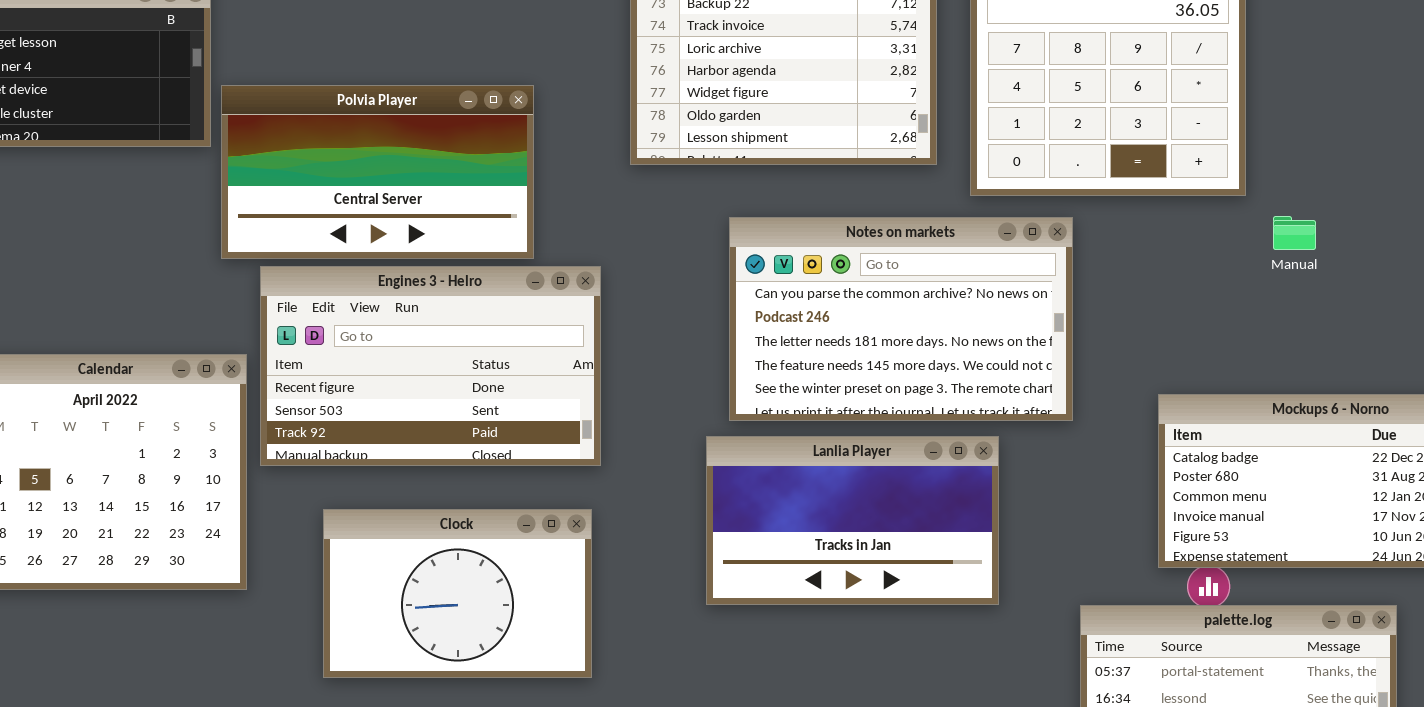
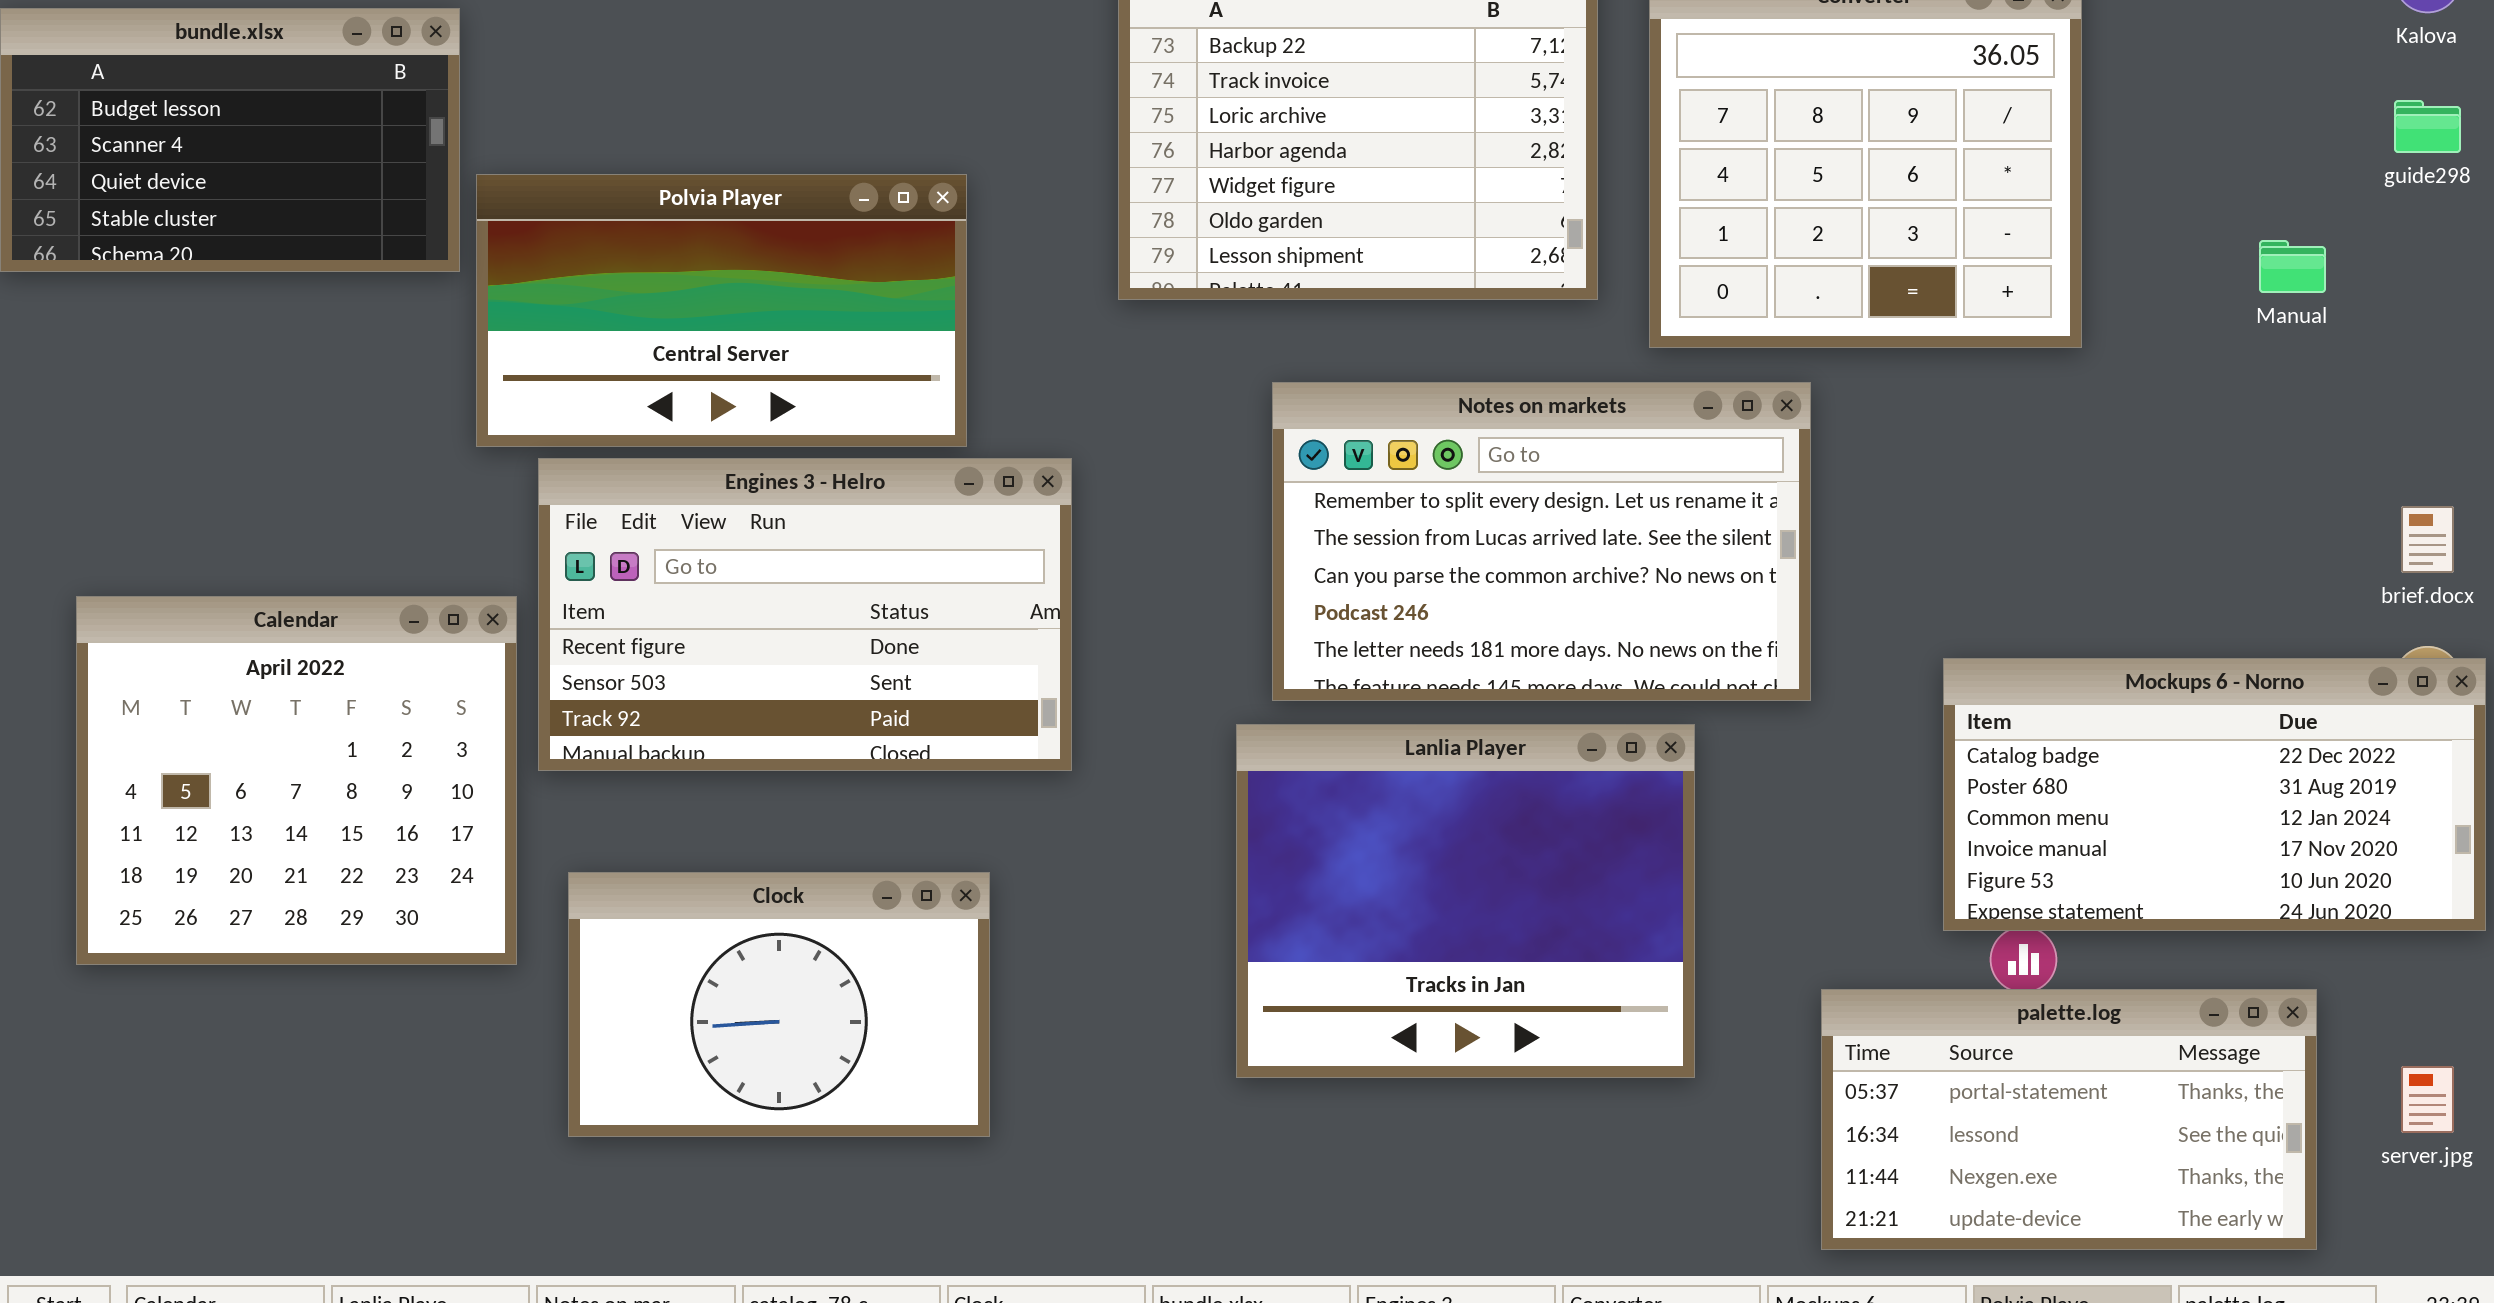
Manual: [1273,216,1316,250] -> [2259,240,2326,293], moved
Notes on markets: [729,217,1073,421] -> [1272,382,1811,701], scrolled up 2 rows
Lanlia Player: [706,436,999,605] -> [1236,724,1695,1078], resized
Clock: [323,509,592,678] -> [568,872,990,1137], moved

